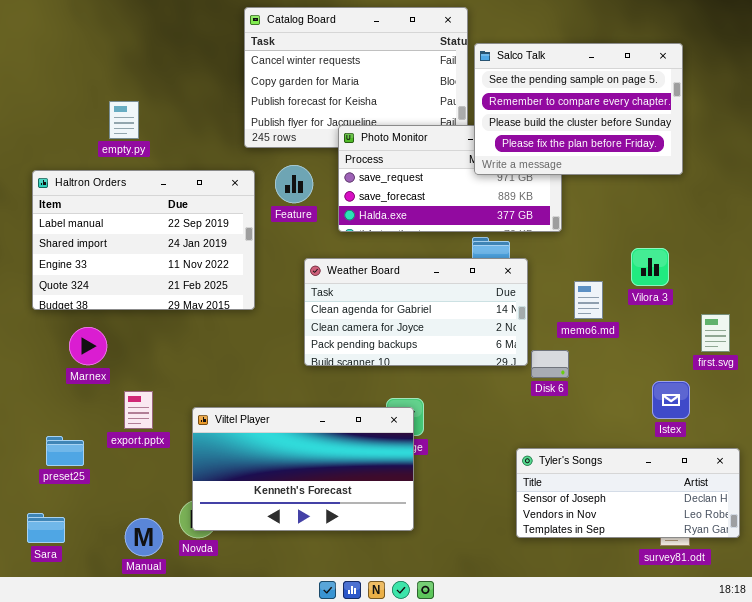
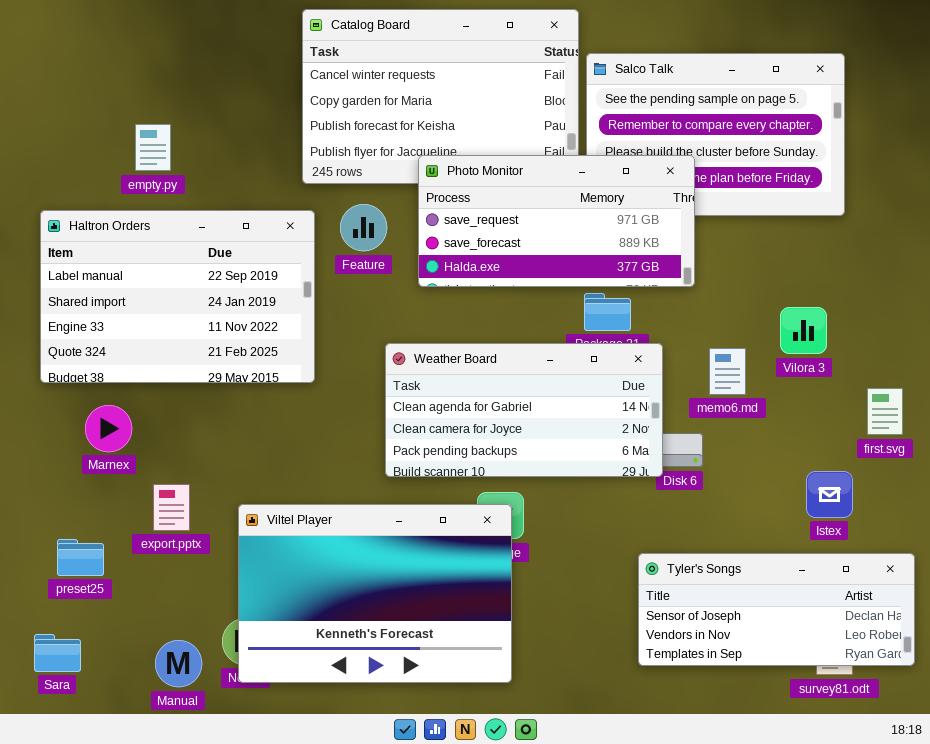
Photo Monitor: [338,125,562,232] -> [418,155,695,287], raised
Weather Board: [304,258,528,366] -> [385,343,663,477], moved
Viltel Player: [192,407,414,531] -> [238,504,512,683], resized

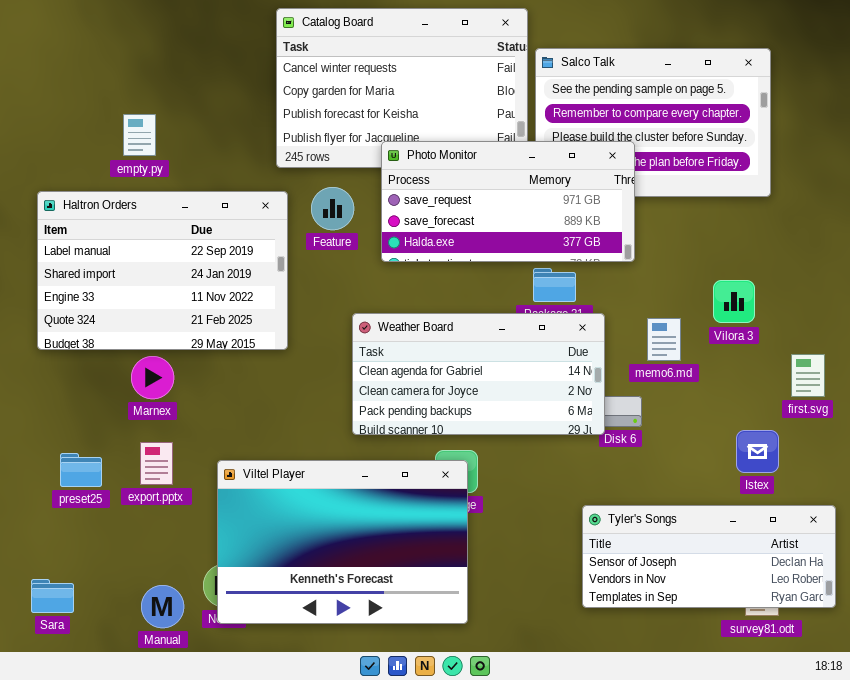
Marnex: [85,405,132,452] -> [131,356,174,399], moved
preset25: [57,539,104,576] -> [60,453,102,487], moved

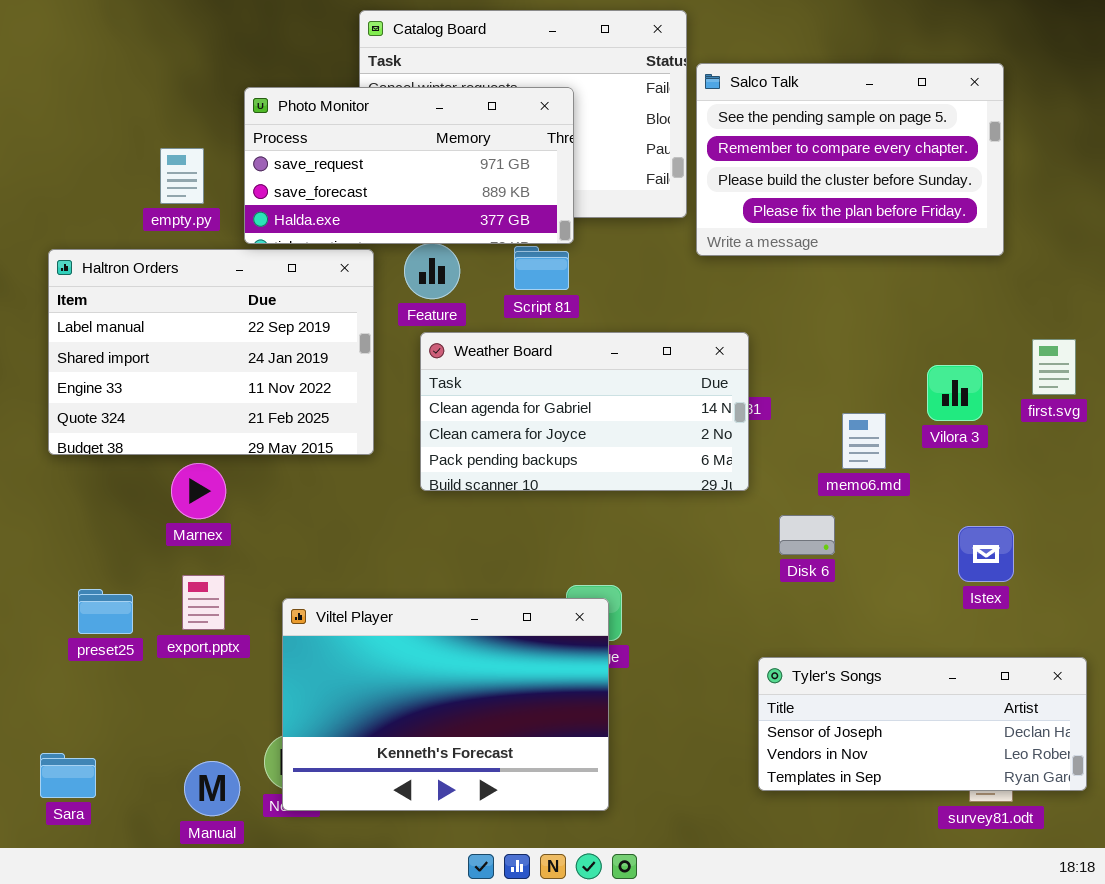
Photo Monitor: [381,141,635,262] -> [244,87,574,244], moved
Weather Board: [352,313,605,435] -> [420,332,749,491], moved
first.svg: [791,354,825,397] -> [1032,339,1076,395], moved
Istex: [736,430,779,473] -> [958,526,1014,582], moved

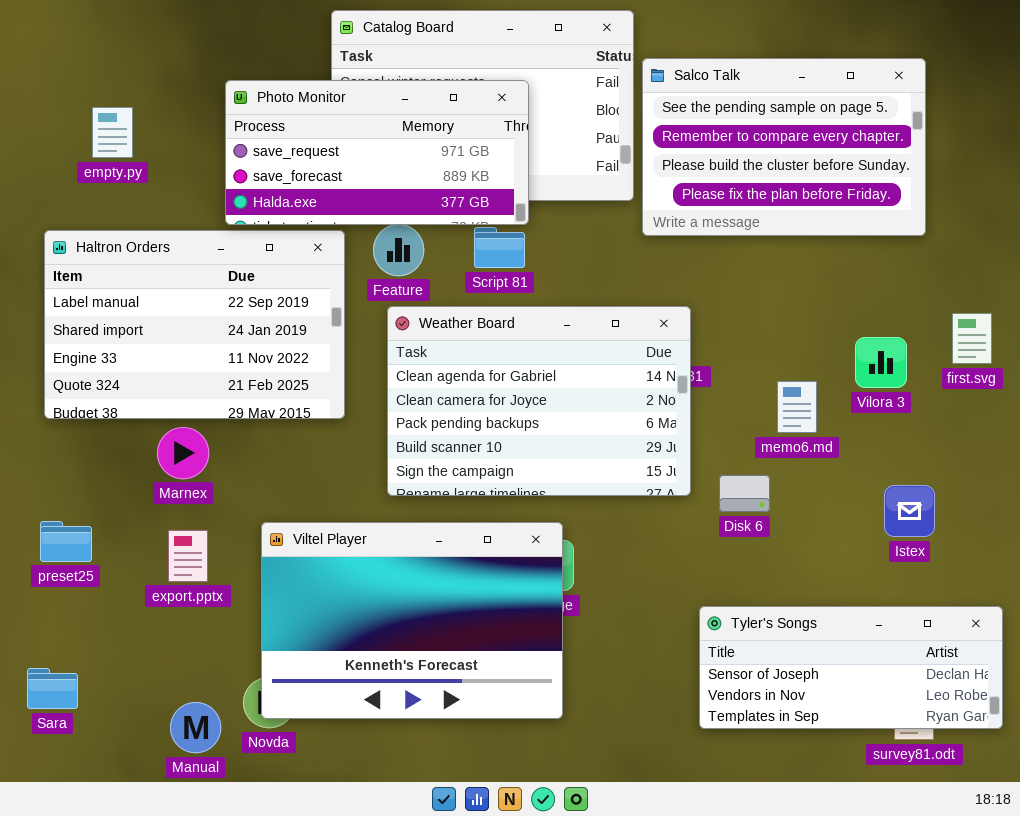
empty.py: [160,148,204,204] -> [92,107,133,158], moved
Weather Board: [420,332,749,491] -> [387,306,691,496], resized
preset25: [78,589,133,634] -> [40,521,92,562], moved
Viltel Player: [282,598,609,811] -> [261,522,563,719], moved
Sara: [40,753,96,798] -> [27,668,78,709], moved

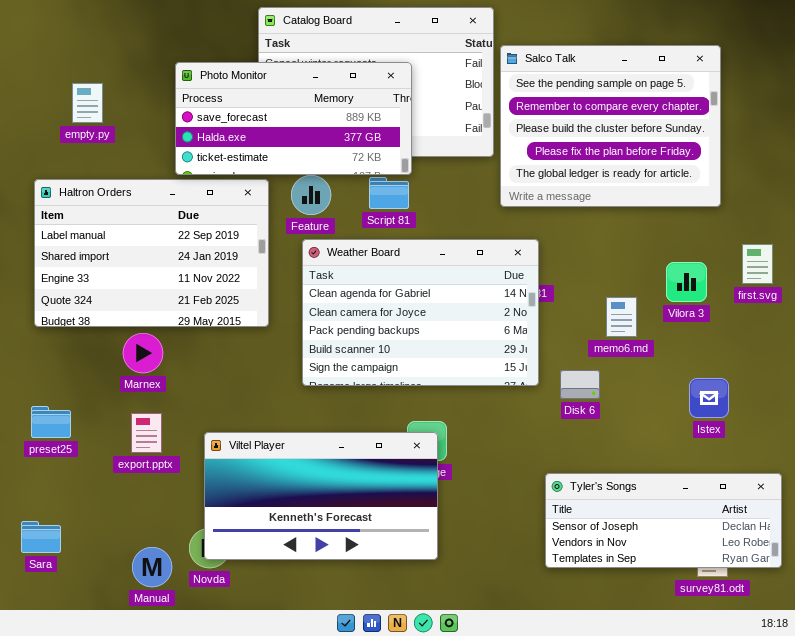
Salco Talk: [642,58,926,236] -> [500,45,721,207], resized
Photo Monitor: [225,80,529,225] -> [175,62,412,175], scrolled down 1 row
Viltel Player: [261,522,563,719] -> [204,432,438,560], resized

